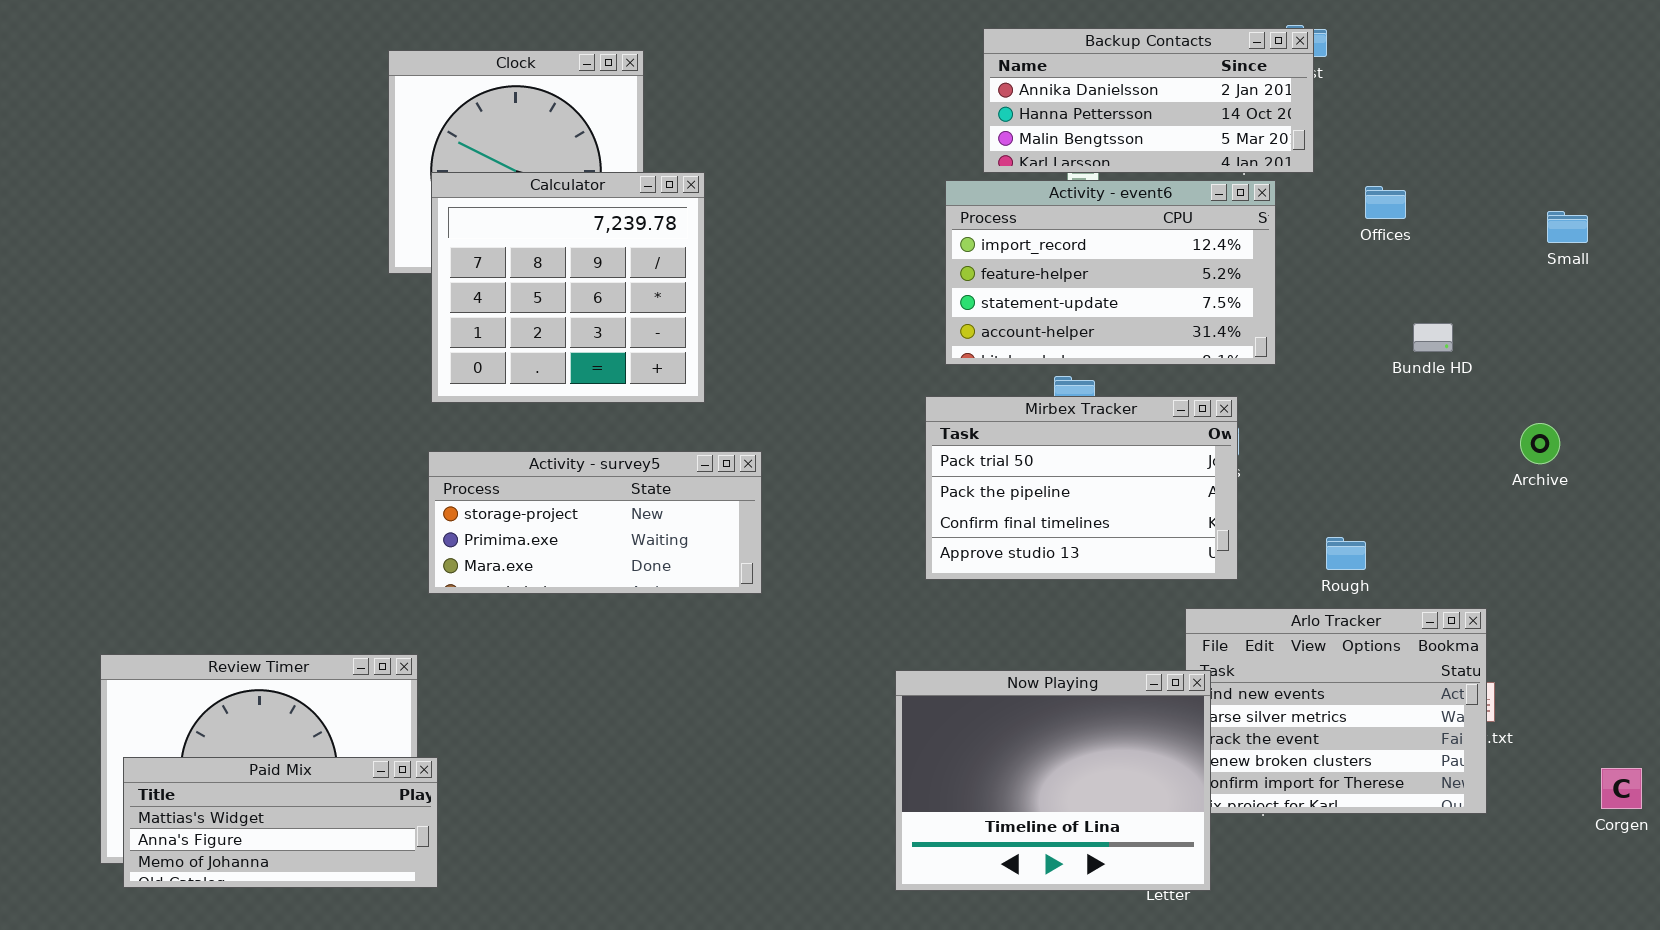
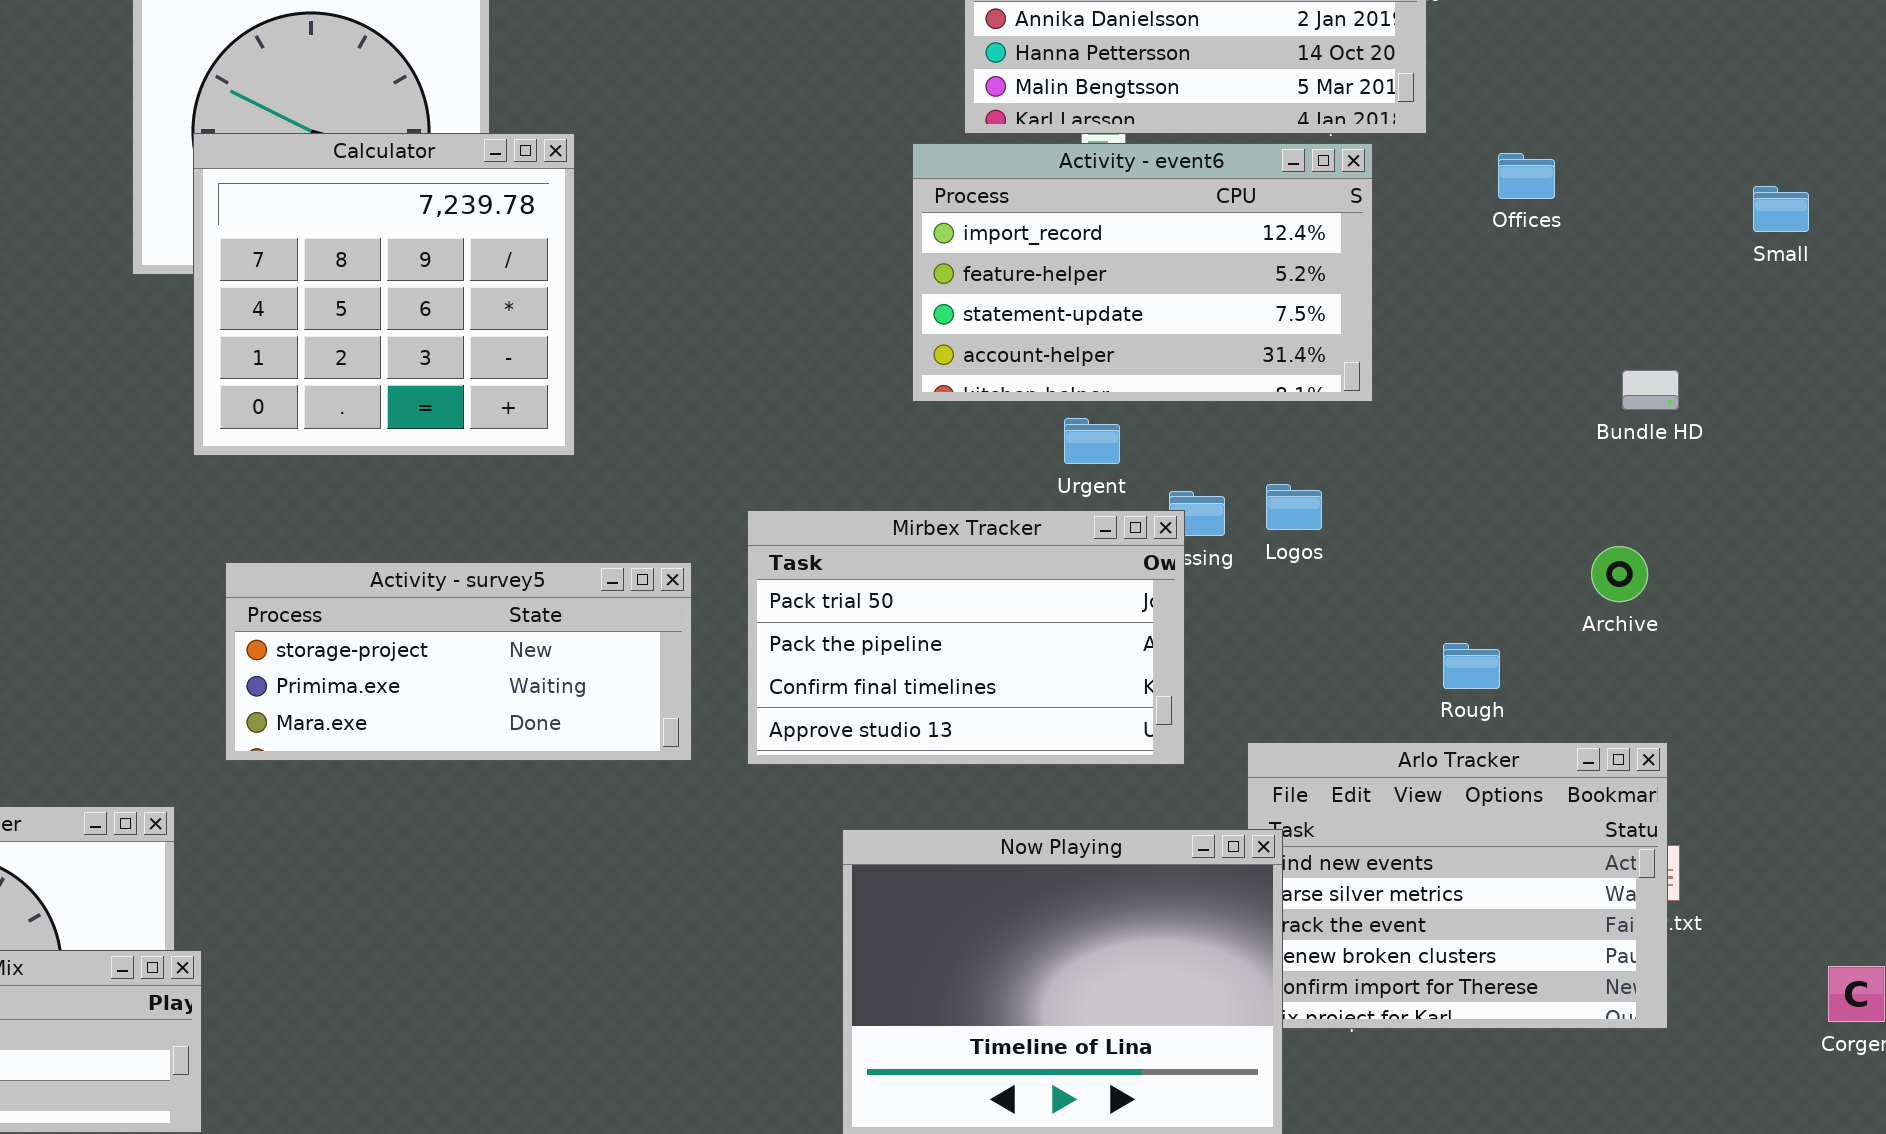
Bundle HD: [1413,323,1453,352] -> [1622,370,1679,410], moved
Mirbex Tracker: [925,396,1238,580] -> [747,510,1185,765], moved
Archive: [1520,423,1560,464] -> [1591,546,1648,602], moved
Activity - survey5: [428,451,762,594] -> [225,562,692,761], moved

